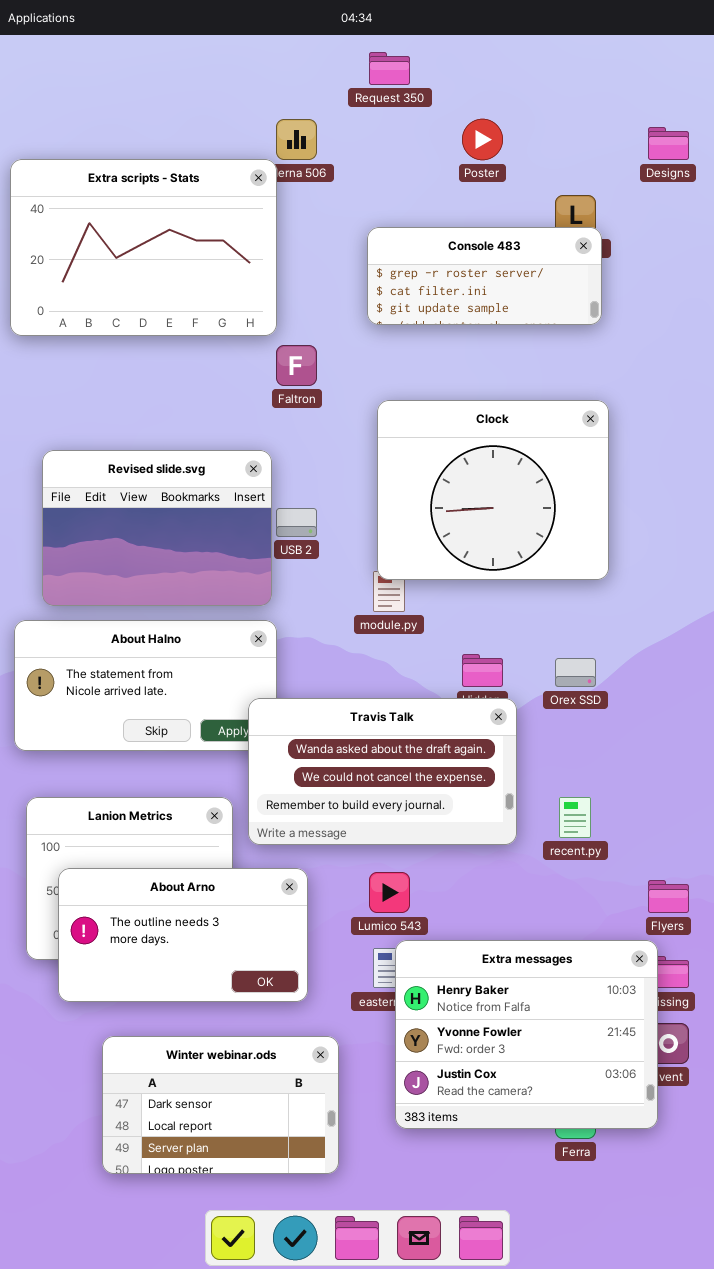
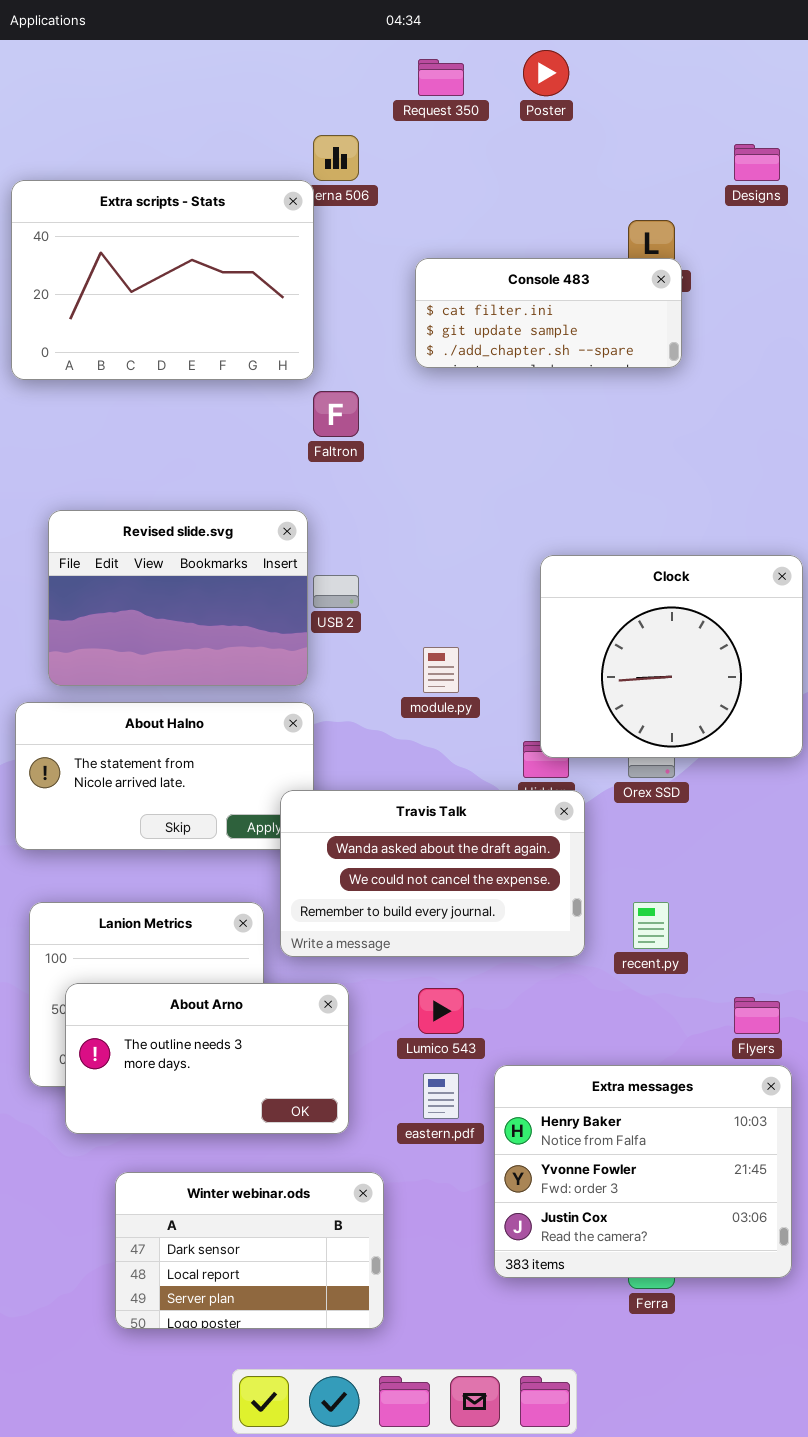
Poster: [462,119,503,160] -> [523,50,569,96], moved
Console 483: [367,227,602,325] -> [415,258,682,368], scrolled down 1 row
Clock: [377,400,609,580] -> [540,555,803,758], moved
Extra messages: [395,940,658,1129] -> [494,1065,792,1278], moved

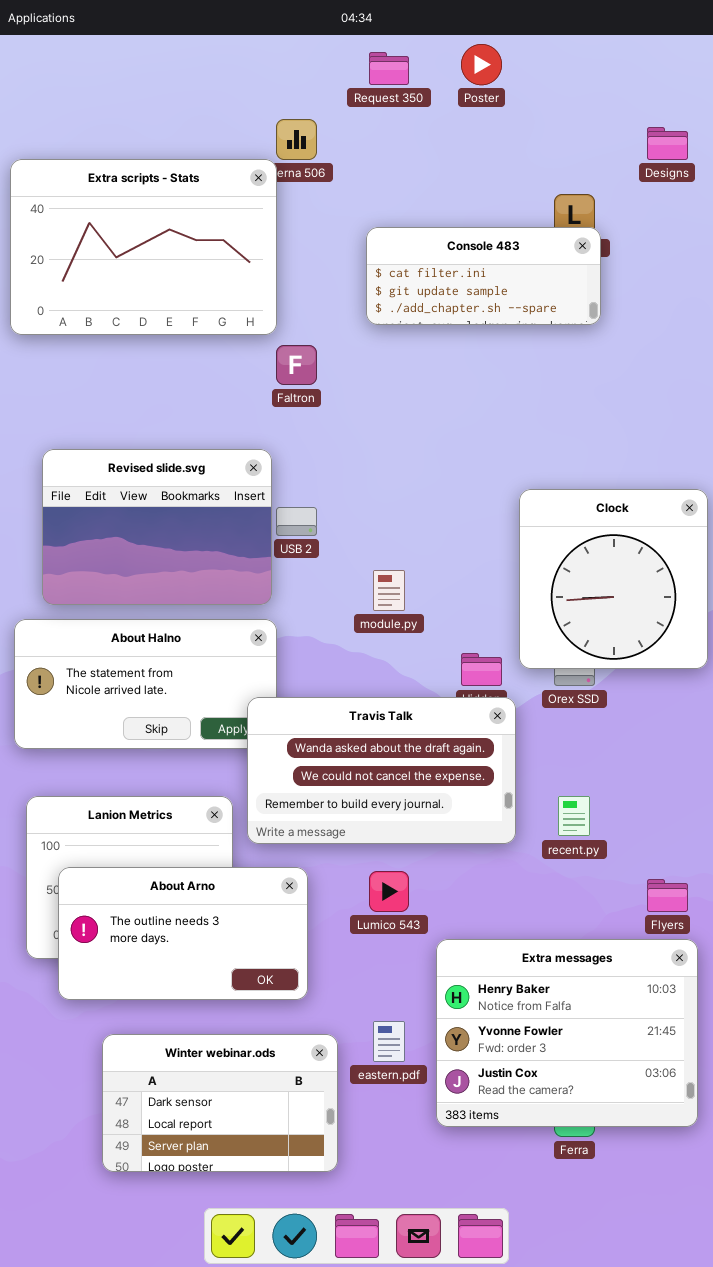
Clock: [540,555,803,758] -> [519,489,708,669], resized
eastern.pdf: [423,1073,459,1119] -> [373,1021,405,1062], moved

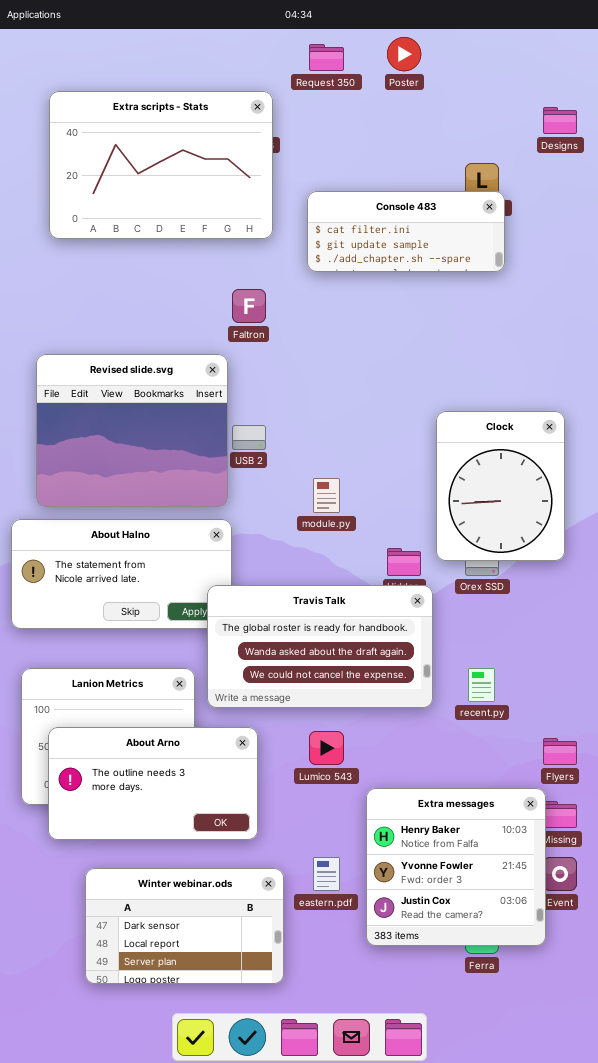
Extra scripts - Stats: [10,159,277,335] -> [49,91,273,239], moved
Revised slide.svg: [42,449,272,605] -> [36,354,228,507], resized
Clock: [519,489,708,669] -> [436,411,565,561], resized
Travis Talk: [247,697,516,844] -> [207,585,433,708], scrolled up 1 row
Extra messages: [436,939,698,1127] -> [366,788,546,946], resized

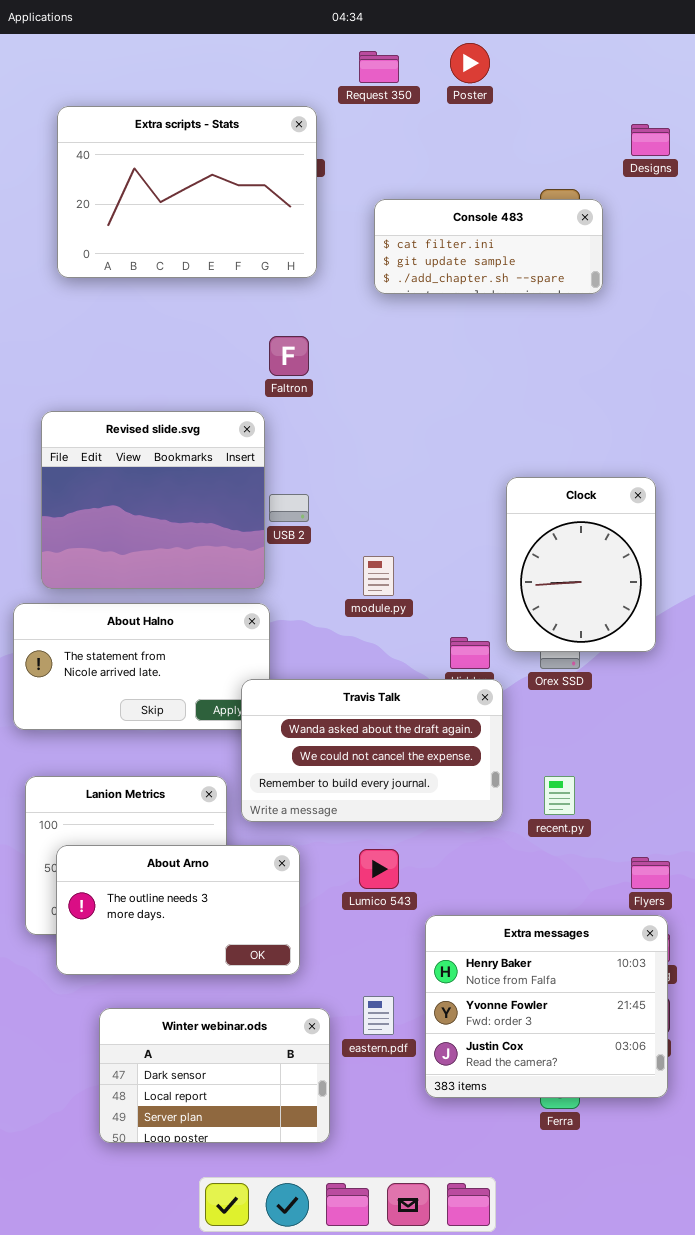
Console 483: [307,191,505,272] -> [374,199,603,294], moved
Travis Talk: [207,585,433,708] -> [241,679,503,822], scrolled down 1 row
Extra messages: [366,788,546,946] -> [425,915,668,1098], resized

